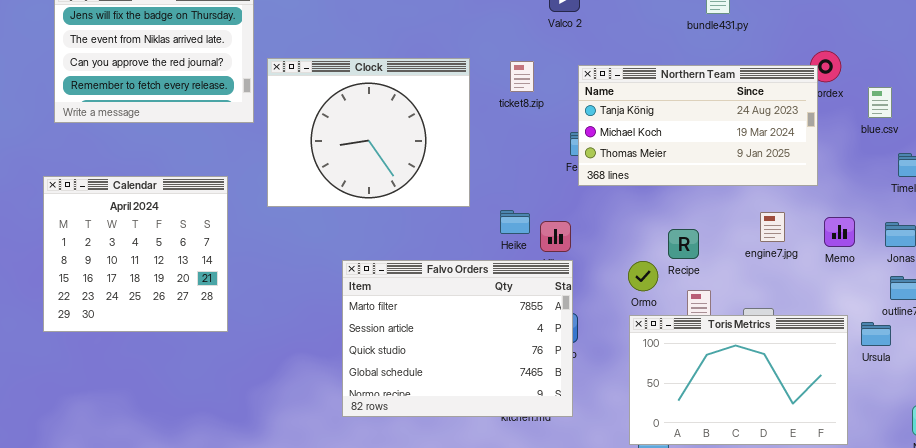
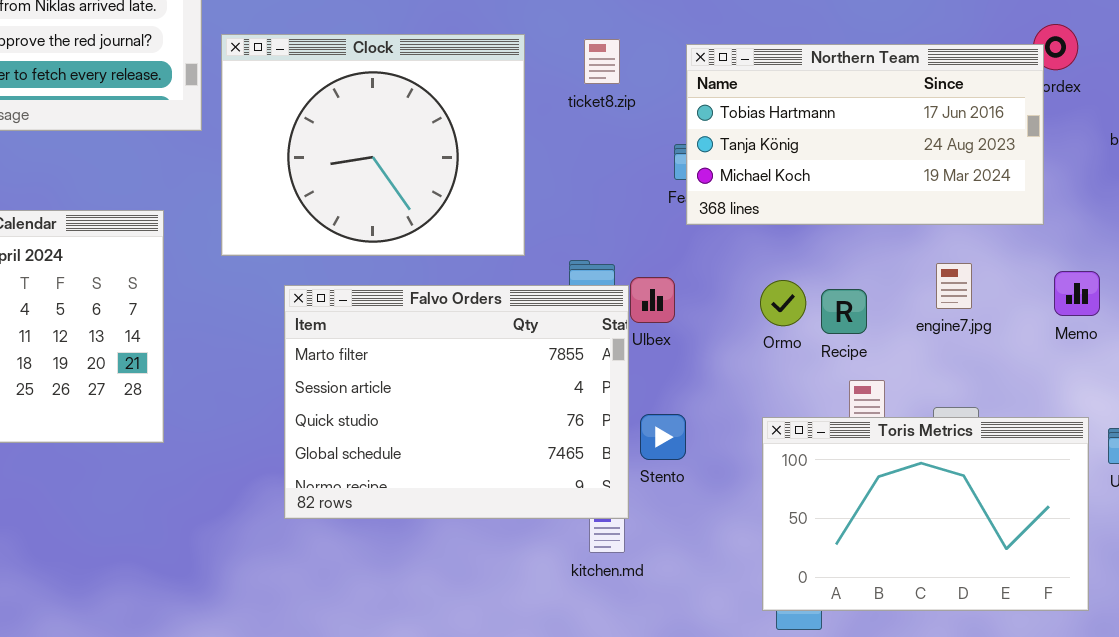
Northern Team: [578,65,818,186] -> [686,44,1044,225], scrolled up 1 row
engine7.jpg: [760,212,785,242] -> [936,263,972,309], moved
Falvo Orders: [342,260,573,417] -> [284,285,629,519], moved
Ormo: [628,261,658,291] -> [760,280,806,326], moved

